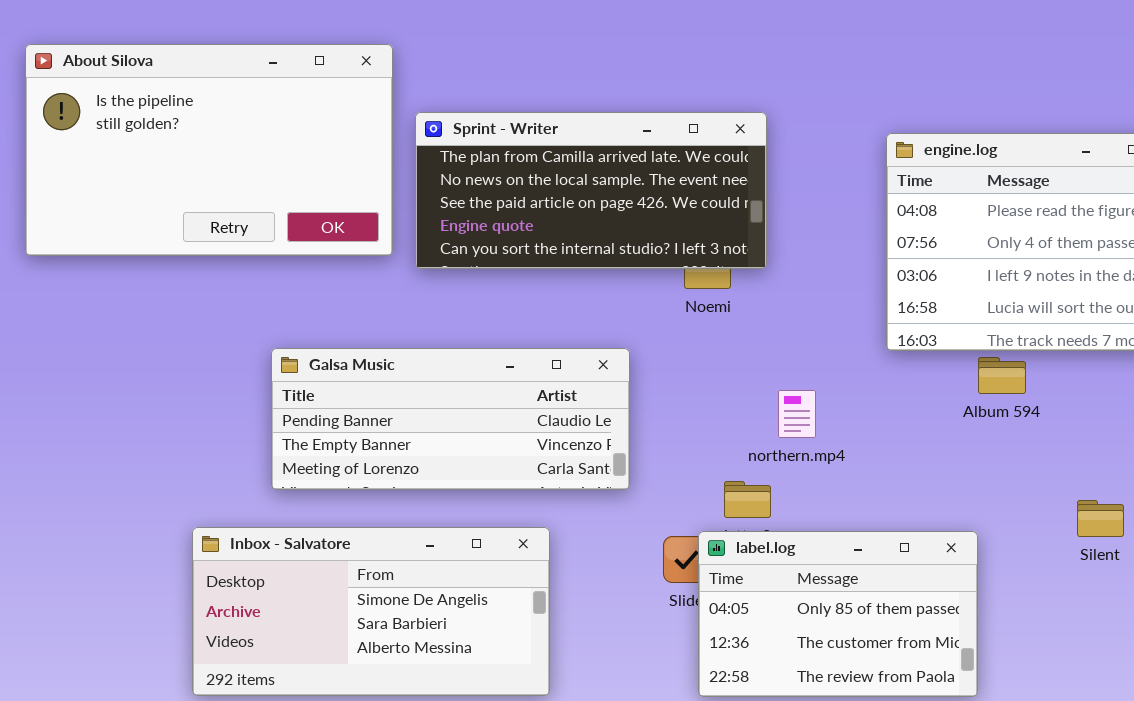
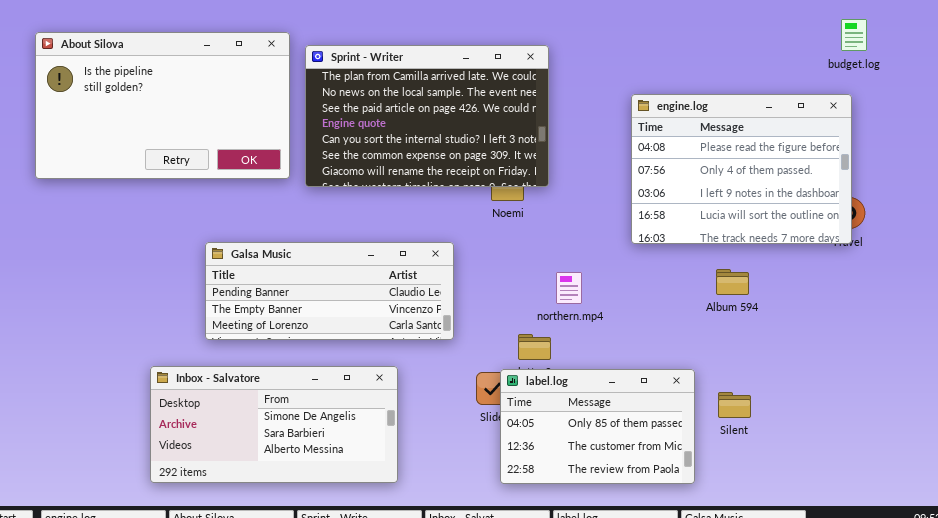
Sprint - Writer: [415,112,767,269] -> [305,45,549,187], resized
Album 594: [978,357,1026,394] -> [716,269,749,295], moved
Silent: [1077,500,1124,537] -> [718,392,751,418], moved

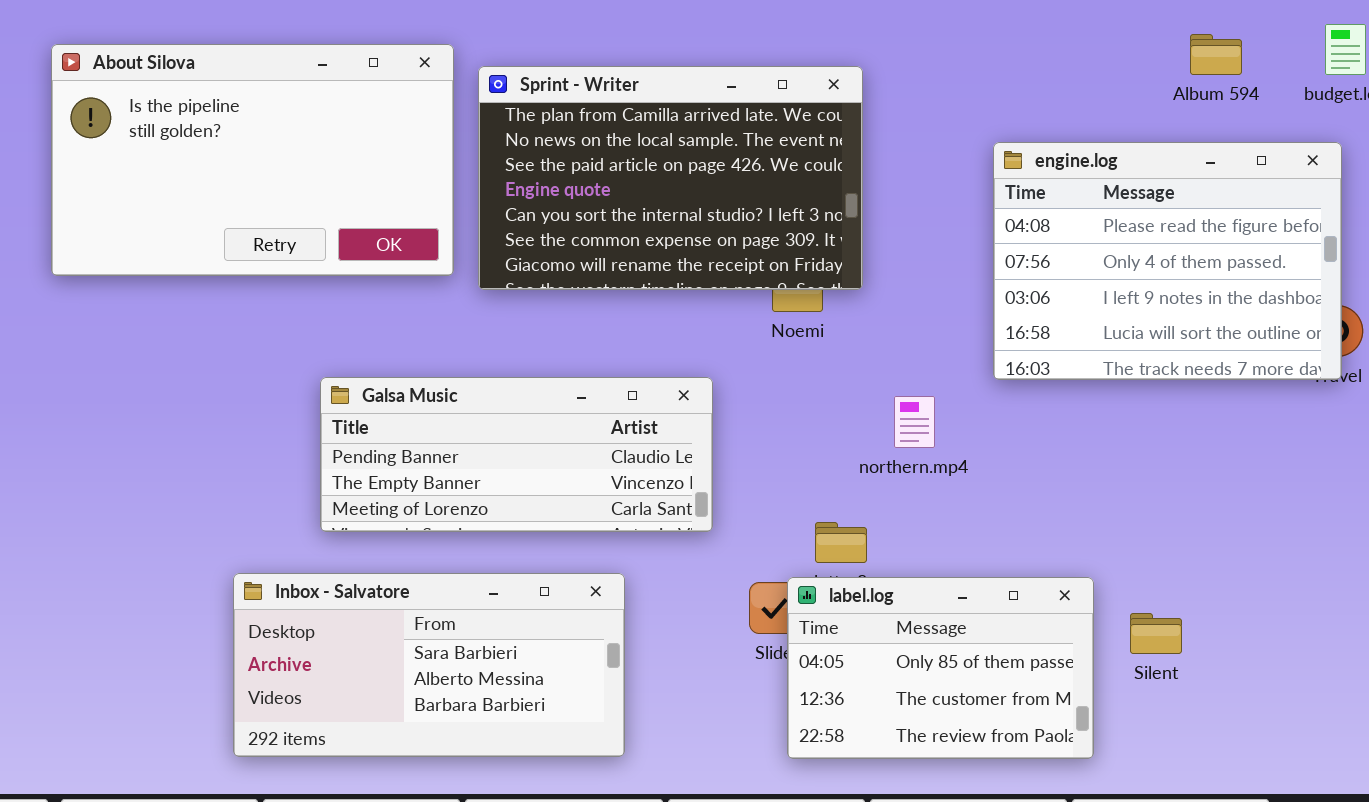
Album 594: [716,269,749,295] -> [1190,34,1242,75], moved
northern.mp4: [556,272,582,304] -> [894,396,935,448], moved
Inbox - Salvatore: [150,366,398,483] -> [233,573,625,757], scrolled down 1 row

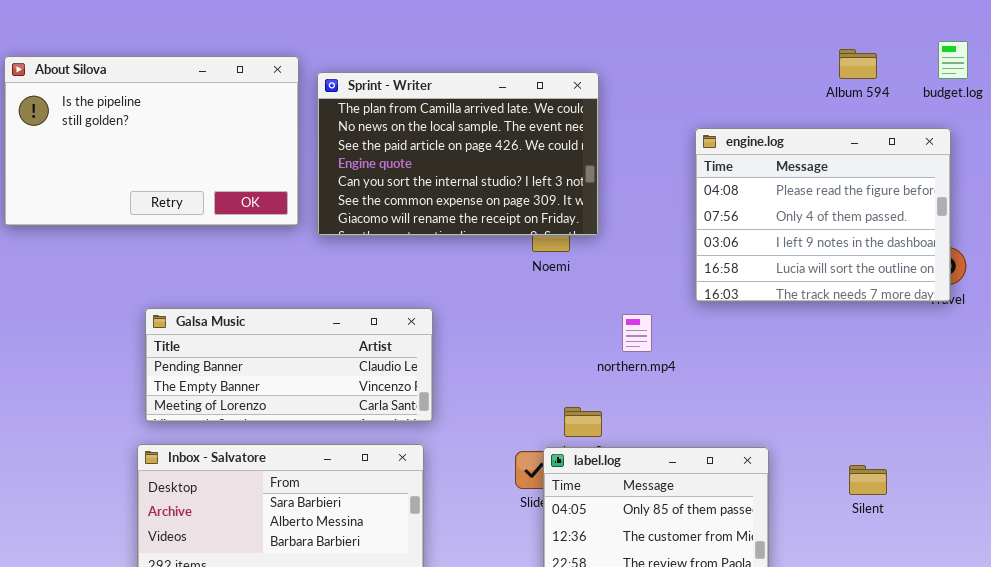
Galsa Music: [320,377,713,532] -> [145,308,433,422], moved
Silent: [1130,613,1182,654] -> [849,465,887,495], moved

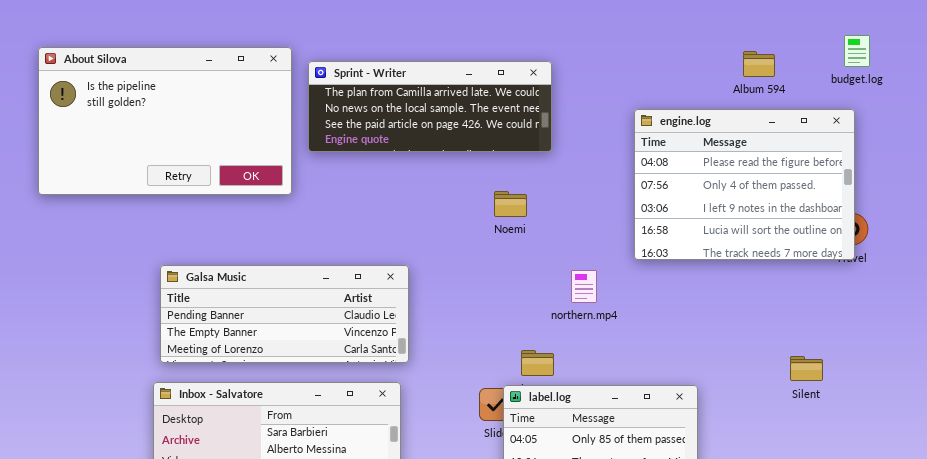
Album 594: [839,49,877,79] -> [743,51,775,77], moved
Sprint - Writer: [317,72,599,236] -> [308,61,552,152], resized
Silent: [849,465,887,495] -> [790,356,823,381], moved

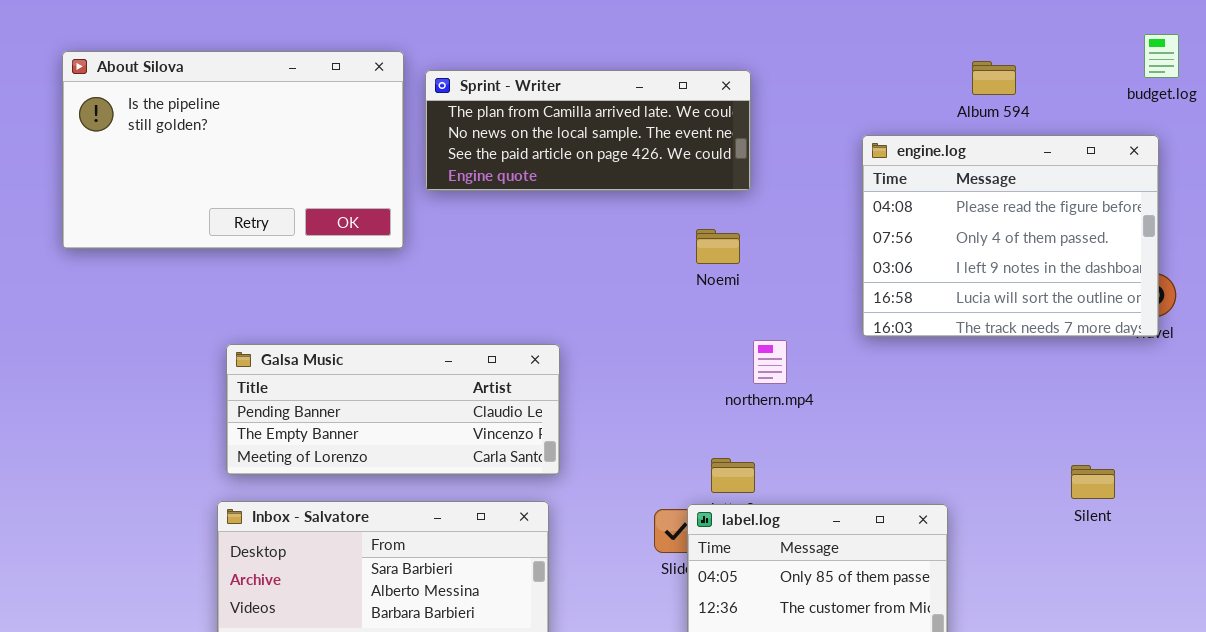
Album 594: [743,51,775,77] -> [972,61,1016,95], moved
Noemi: [494,191,527,217] -> [696,229,740,264], moved
northern.mp4: [571,270,597,303] -> [753,340,787,384], moved

